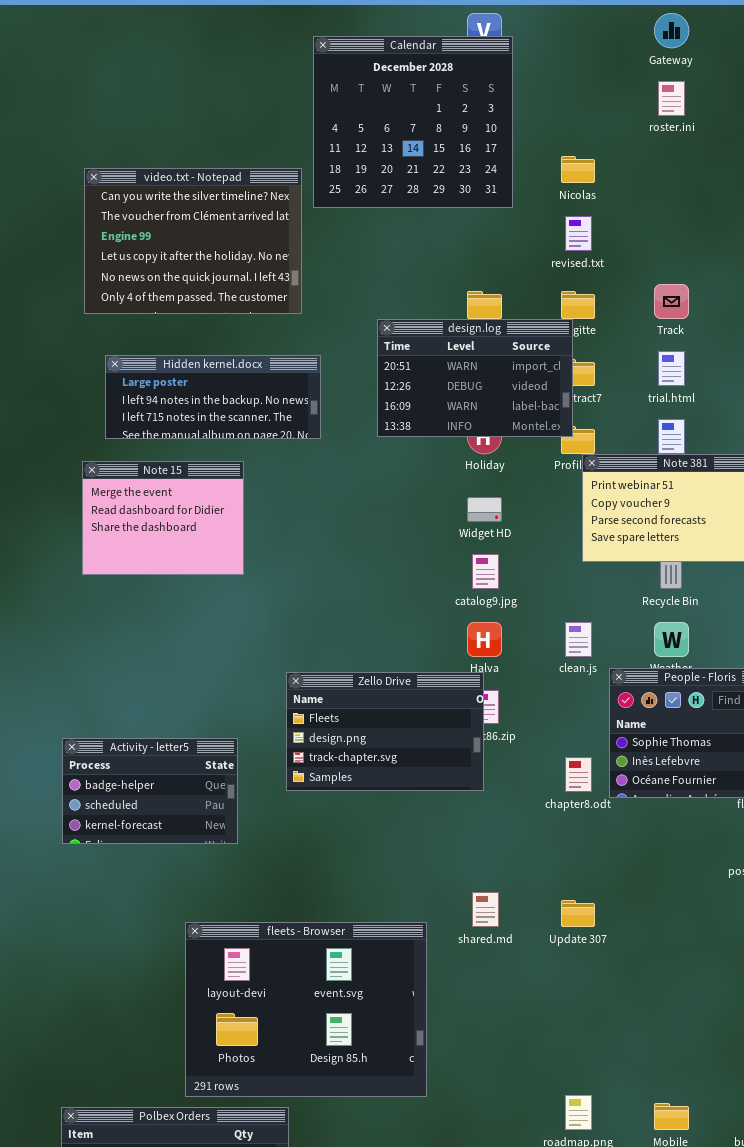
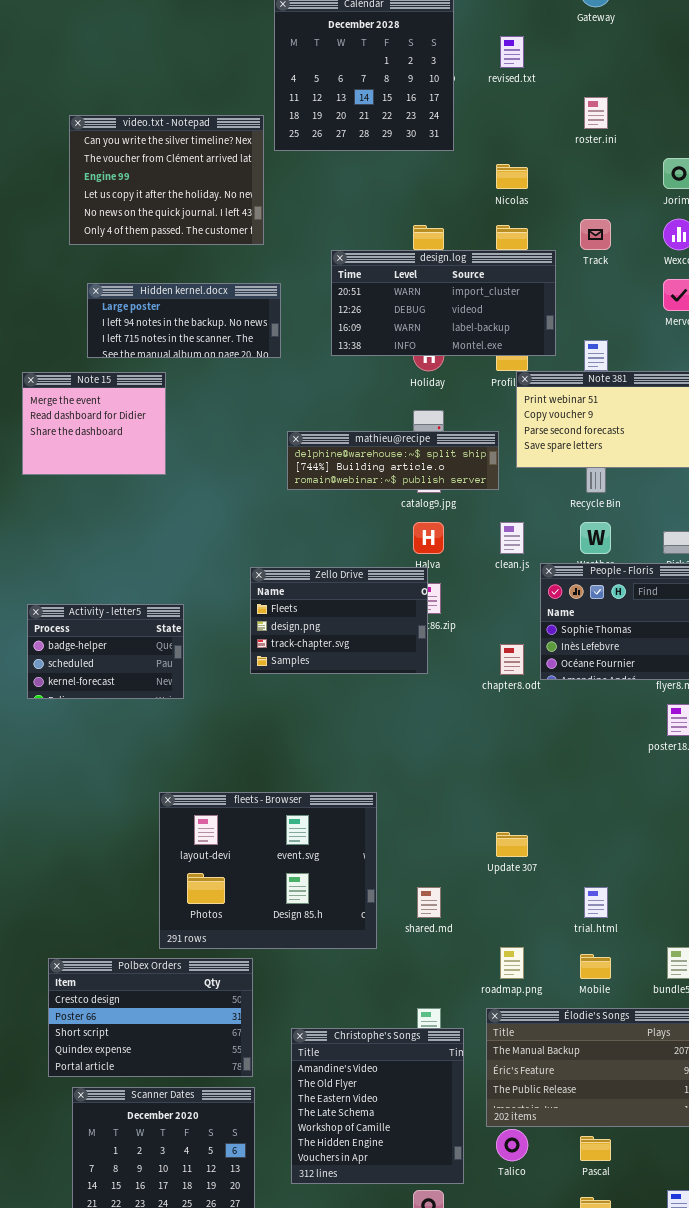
roster.ini: [658,81,685,116] -> [584,97,608,129], moved
Nicolas: [561,156,595,183] -> [496,164,528,189], moved
revised.txt: [565,216,592,251] -> [500,36,524,68], moved
design.log: [377,319,573,437] -> [331,250,556,356], resized
trial.html: [658,351,685,386] -> [584,887,608,918], moved
Note 15: [82,461,244,575] -> [22,372,166,475], moved
mathieu@recipe: none -> [287,431,499,490], opened
Activity - letter5: [62,738,238,844] -> [27,604,184,699], moved
shared.md: [472,892,499,927] -> [417,887,441,918], moved
Update 307: [561,900,595,927] -> [496,832,528,857], moved

